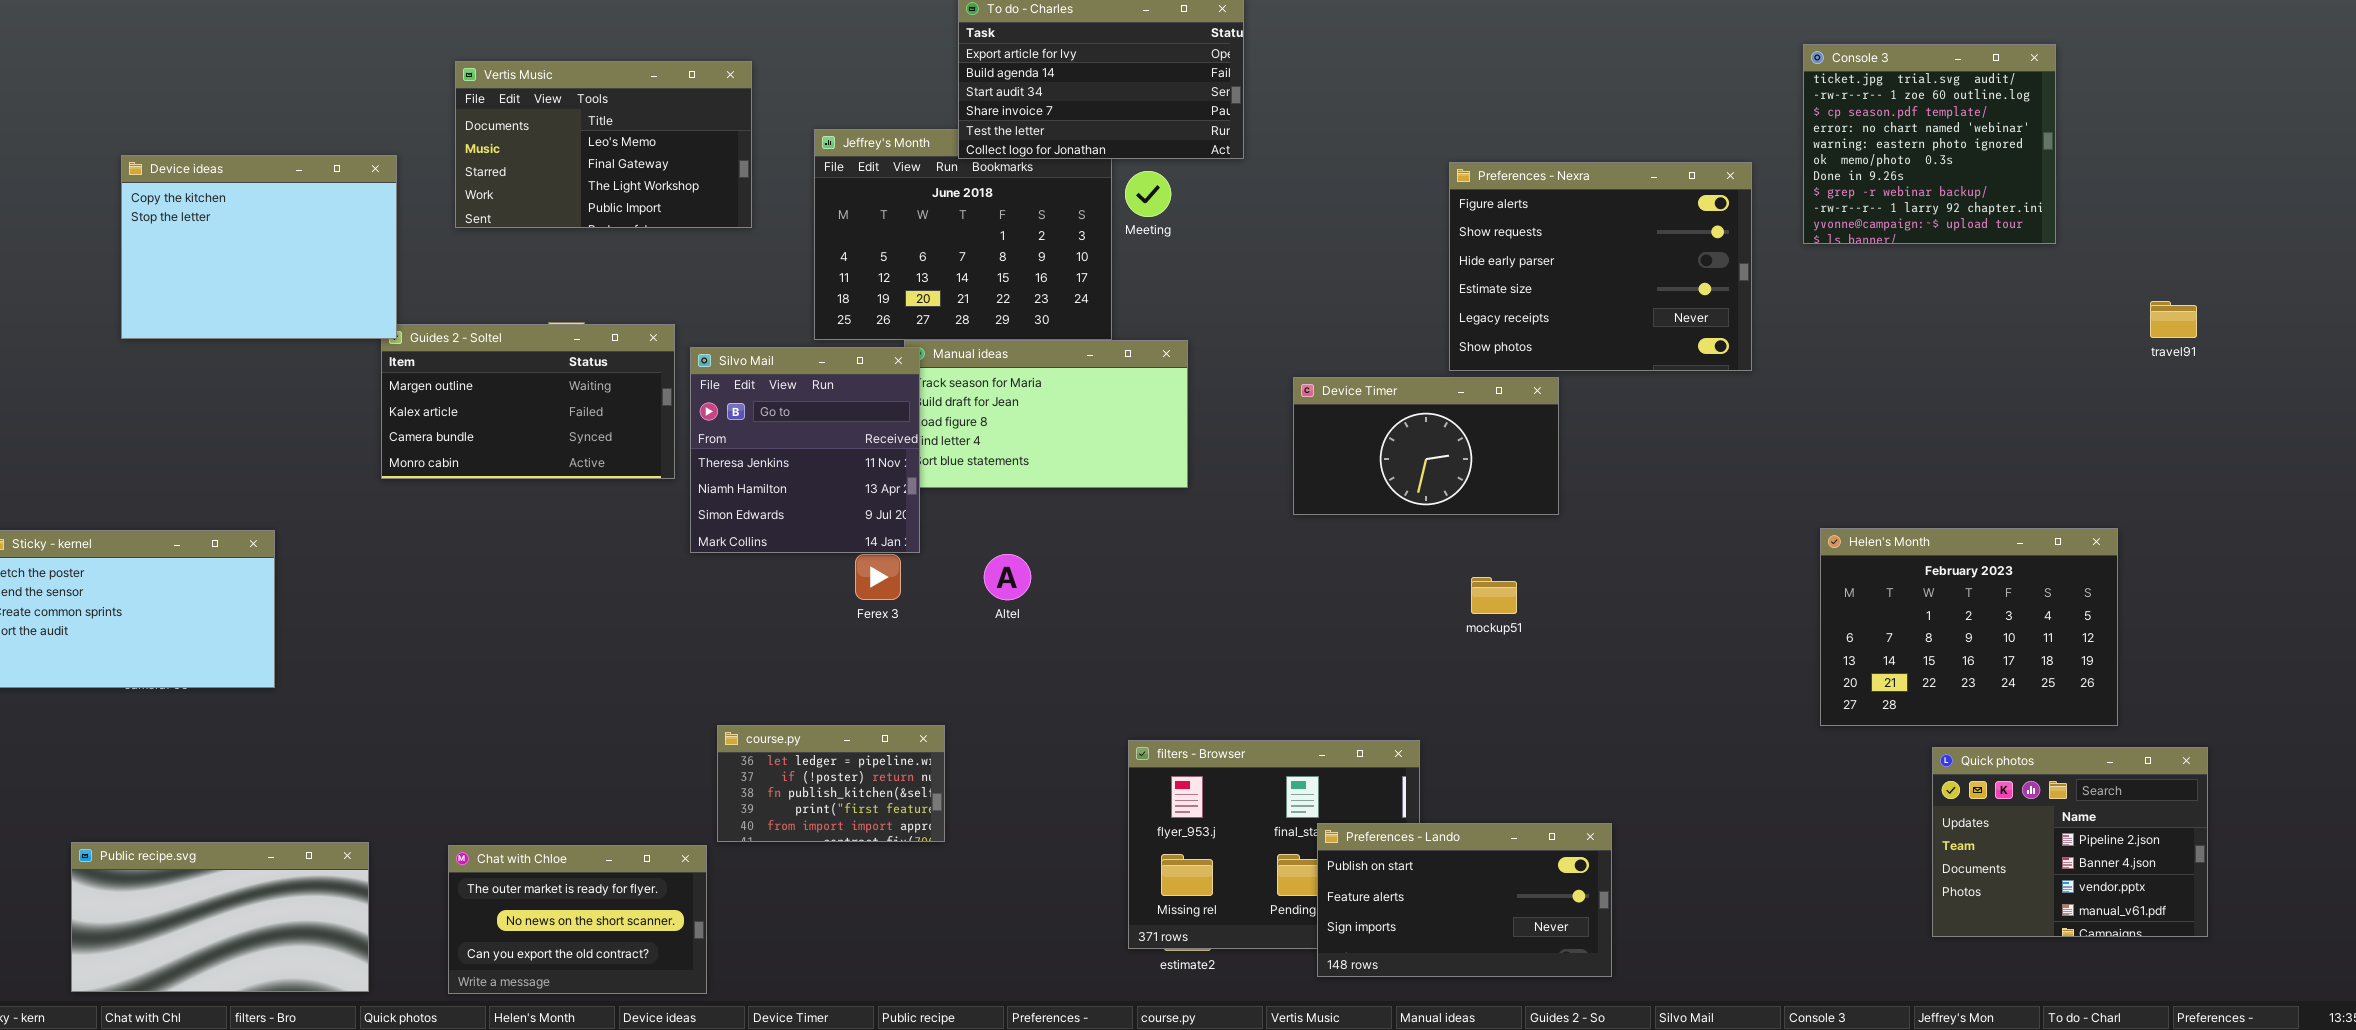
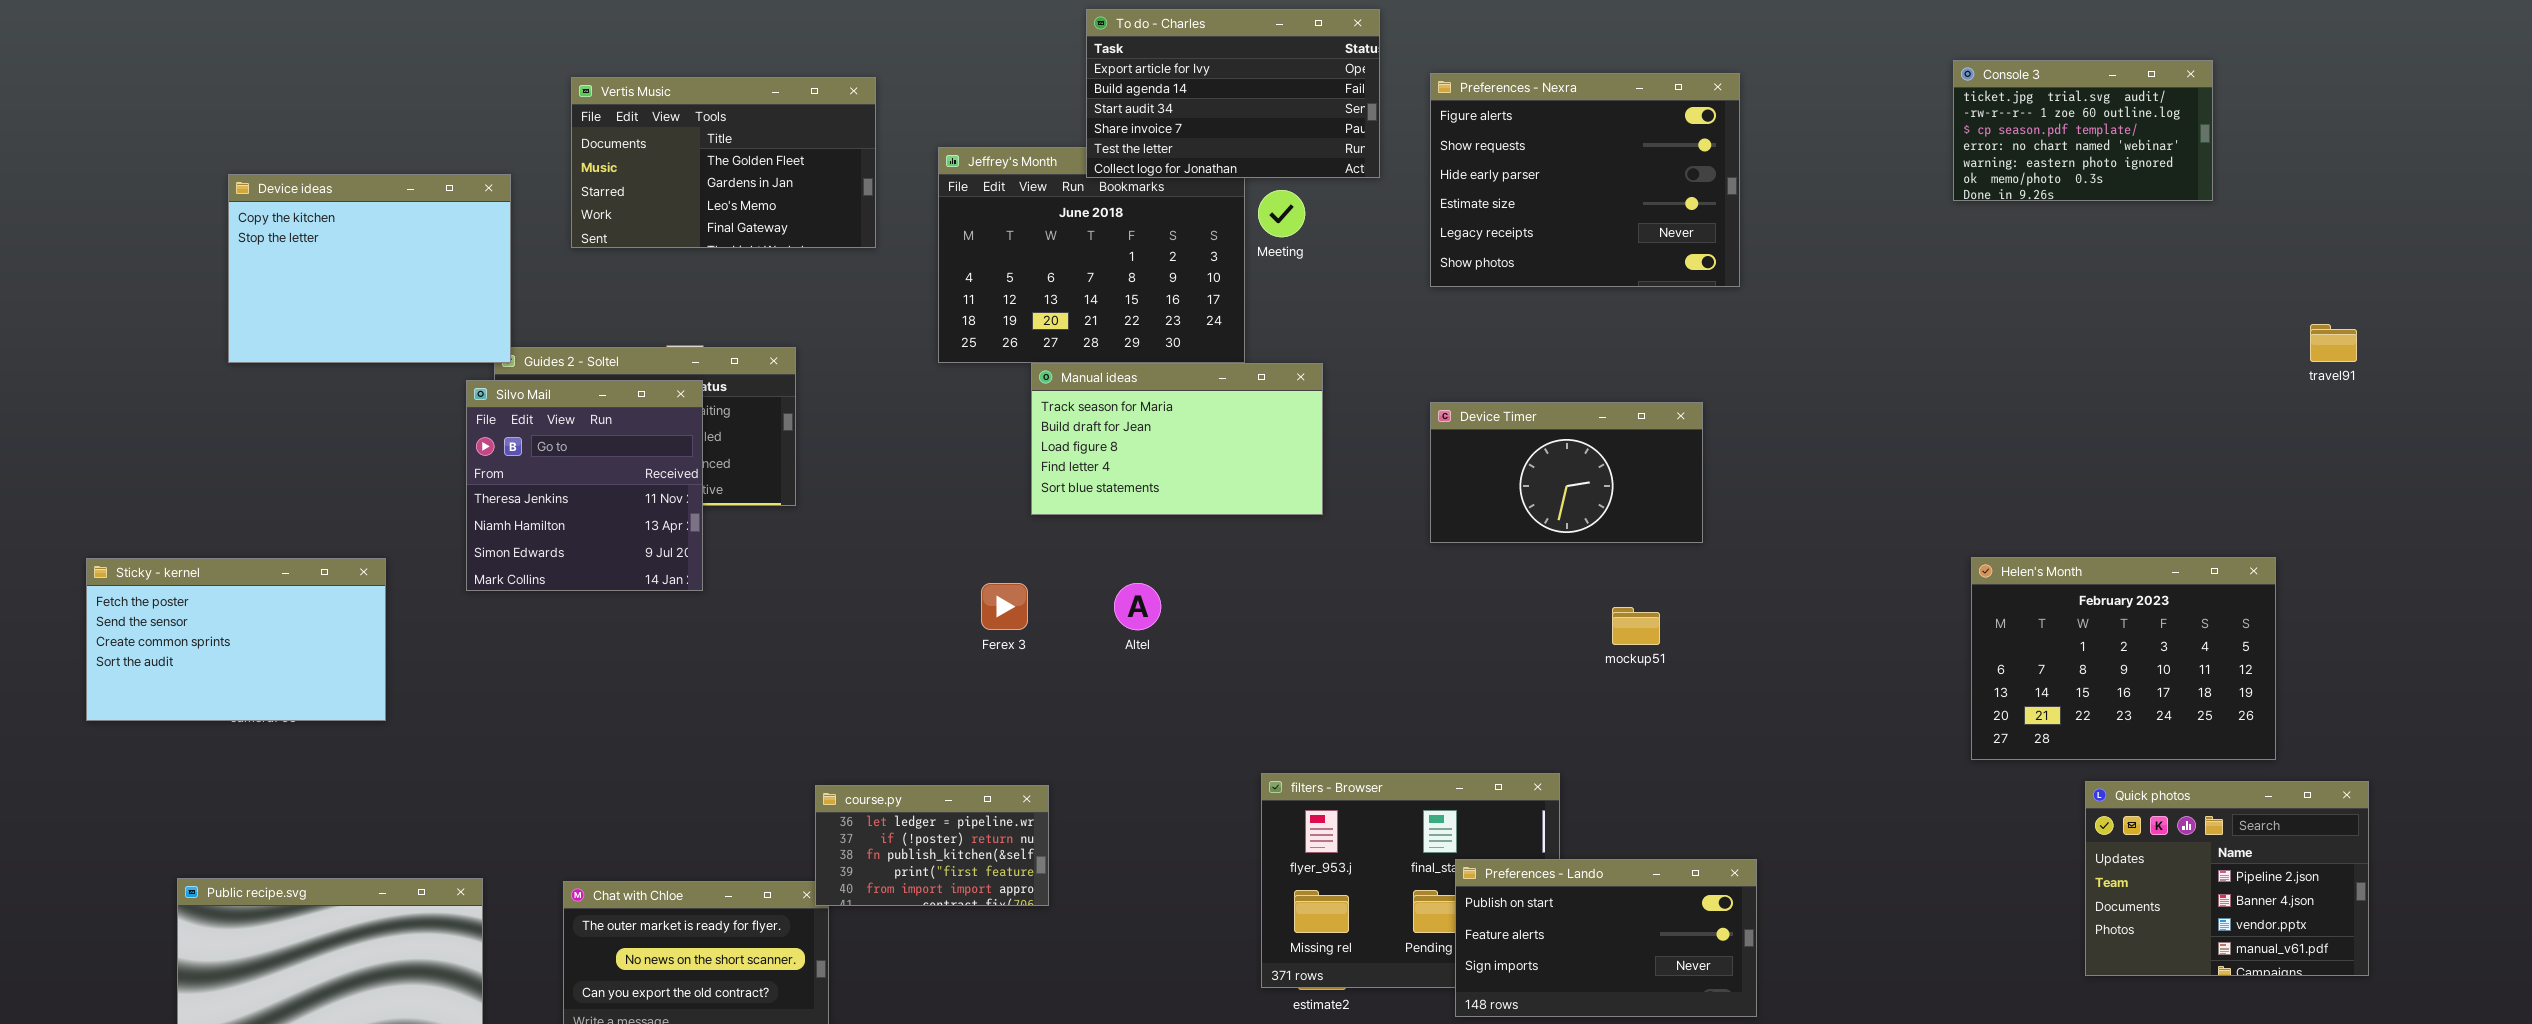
Console 3: [1803,44,2056,244] -> [1953,60,2213,201], resized
Vertis Music: [455,61,752,228] -> [571,77,876,248], scrolled up 2 rows
Preferences - Nexra: [1449,162,1752,371] -> [1430,73,1740,287], moved
Silvo Mail: [690,347,920,553] -> [466,380,703,591], moved
course.py: [717,725,945,842] -> [815,785,1049,906], moved

